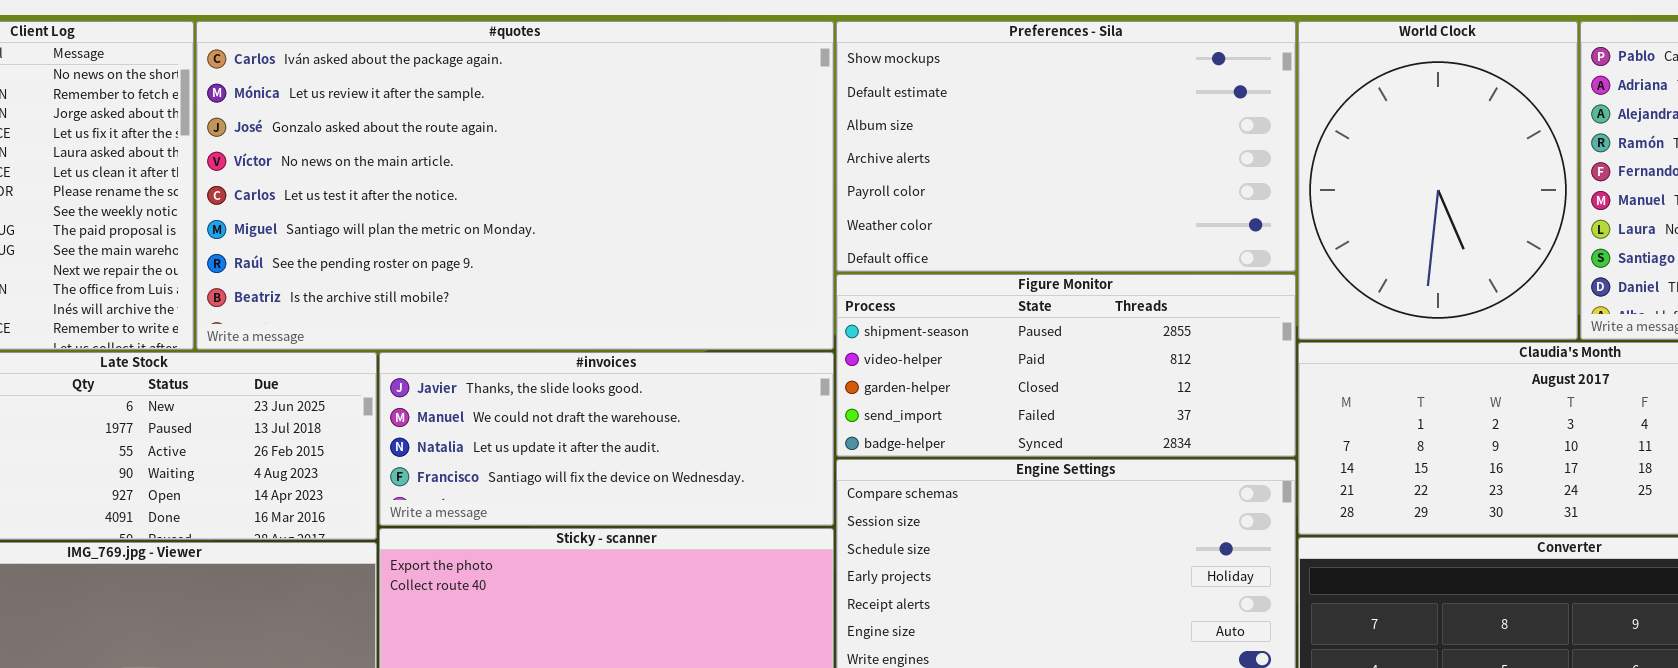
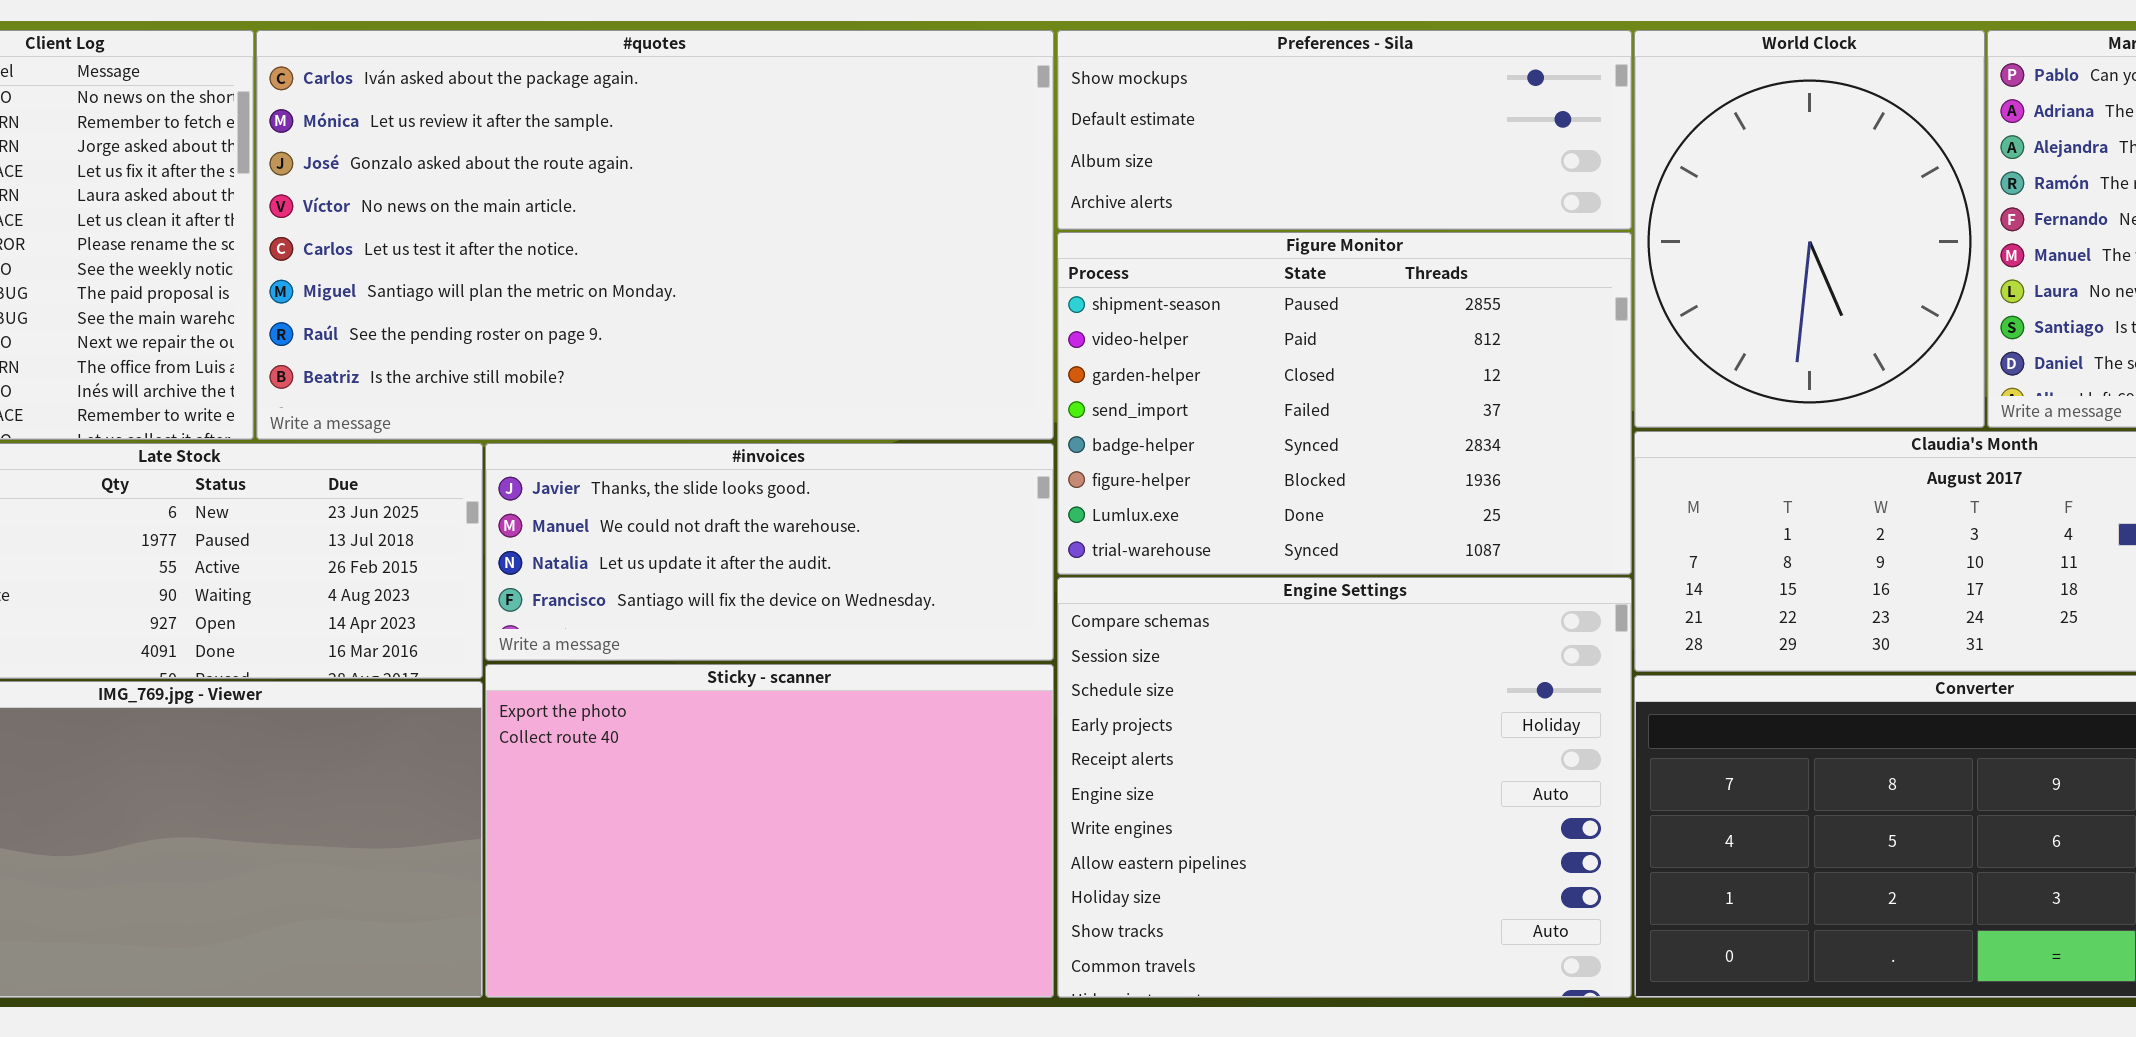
Preferences - Sila: [836,21,1296,272] -> [1057,30,1632,230], resized
Figure Monitor: [836,274,1296,457] -> [1057,232,1632,575], resized

